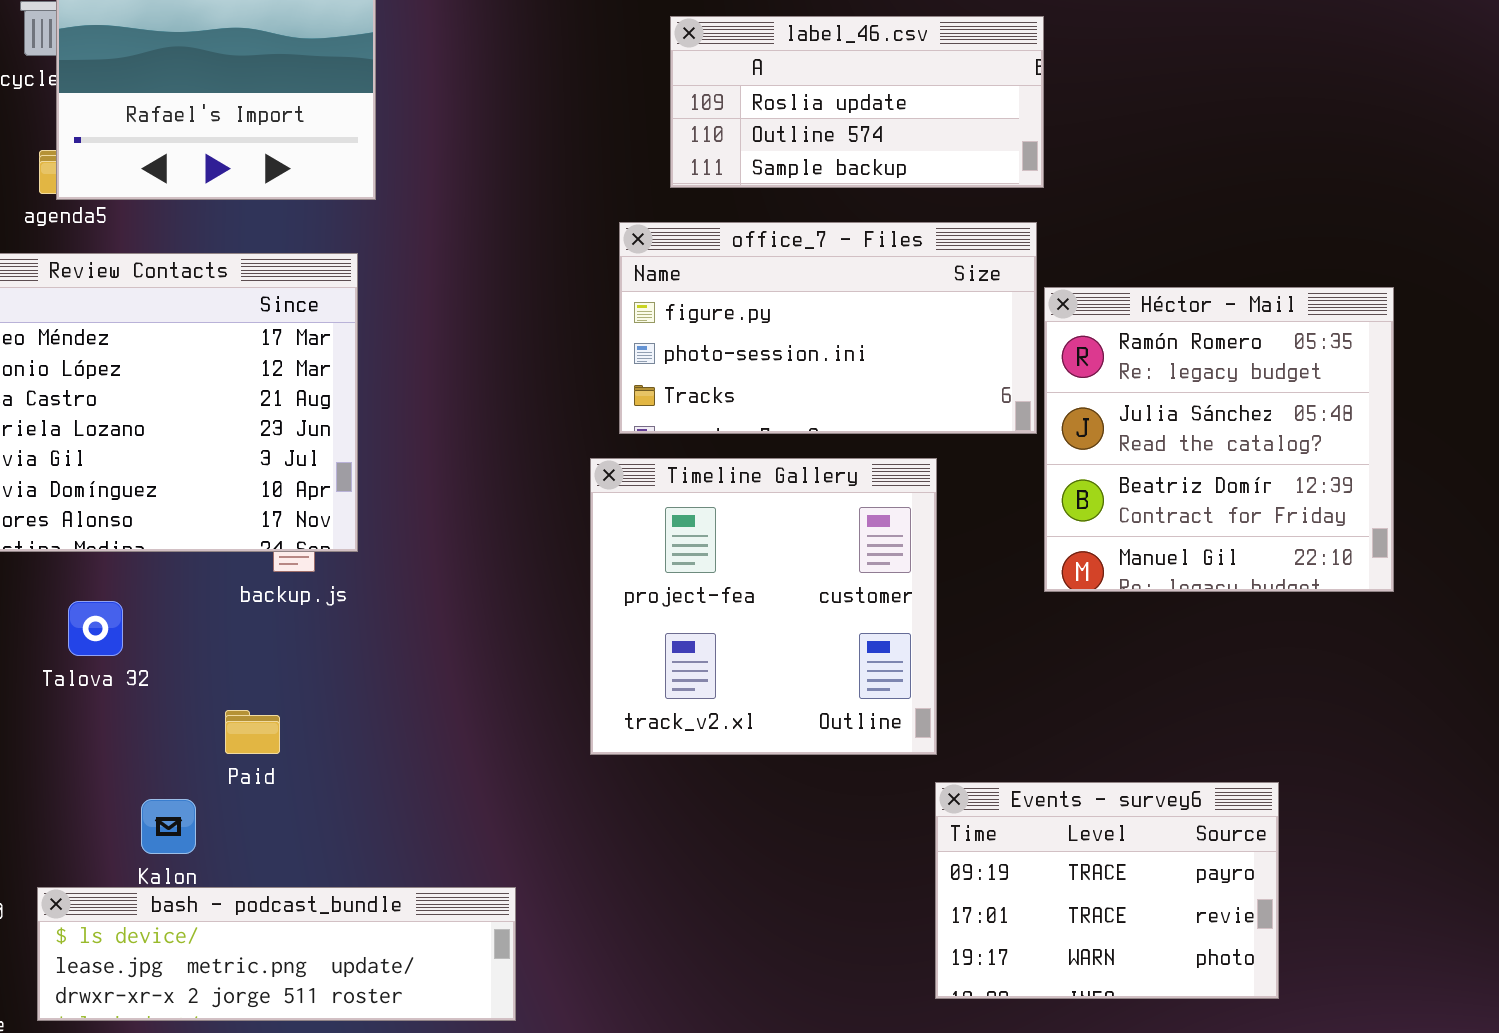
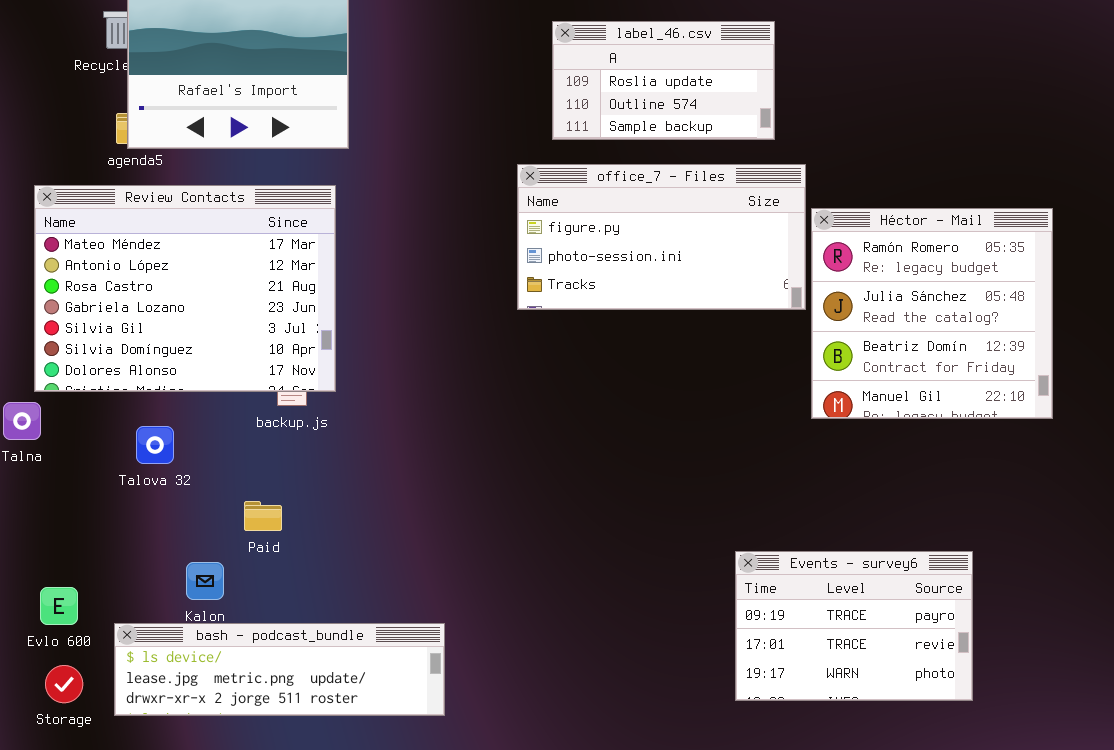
label_46.csv: [670,16,1044,188] -> [552,21,775,140], resized
Timeline Gallery: [590,458,937,755] -> none, closed

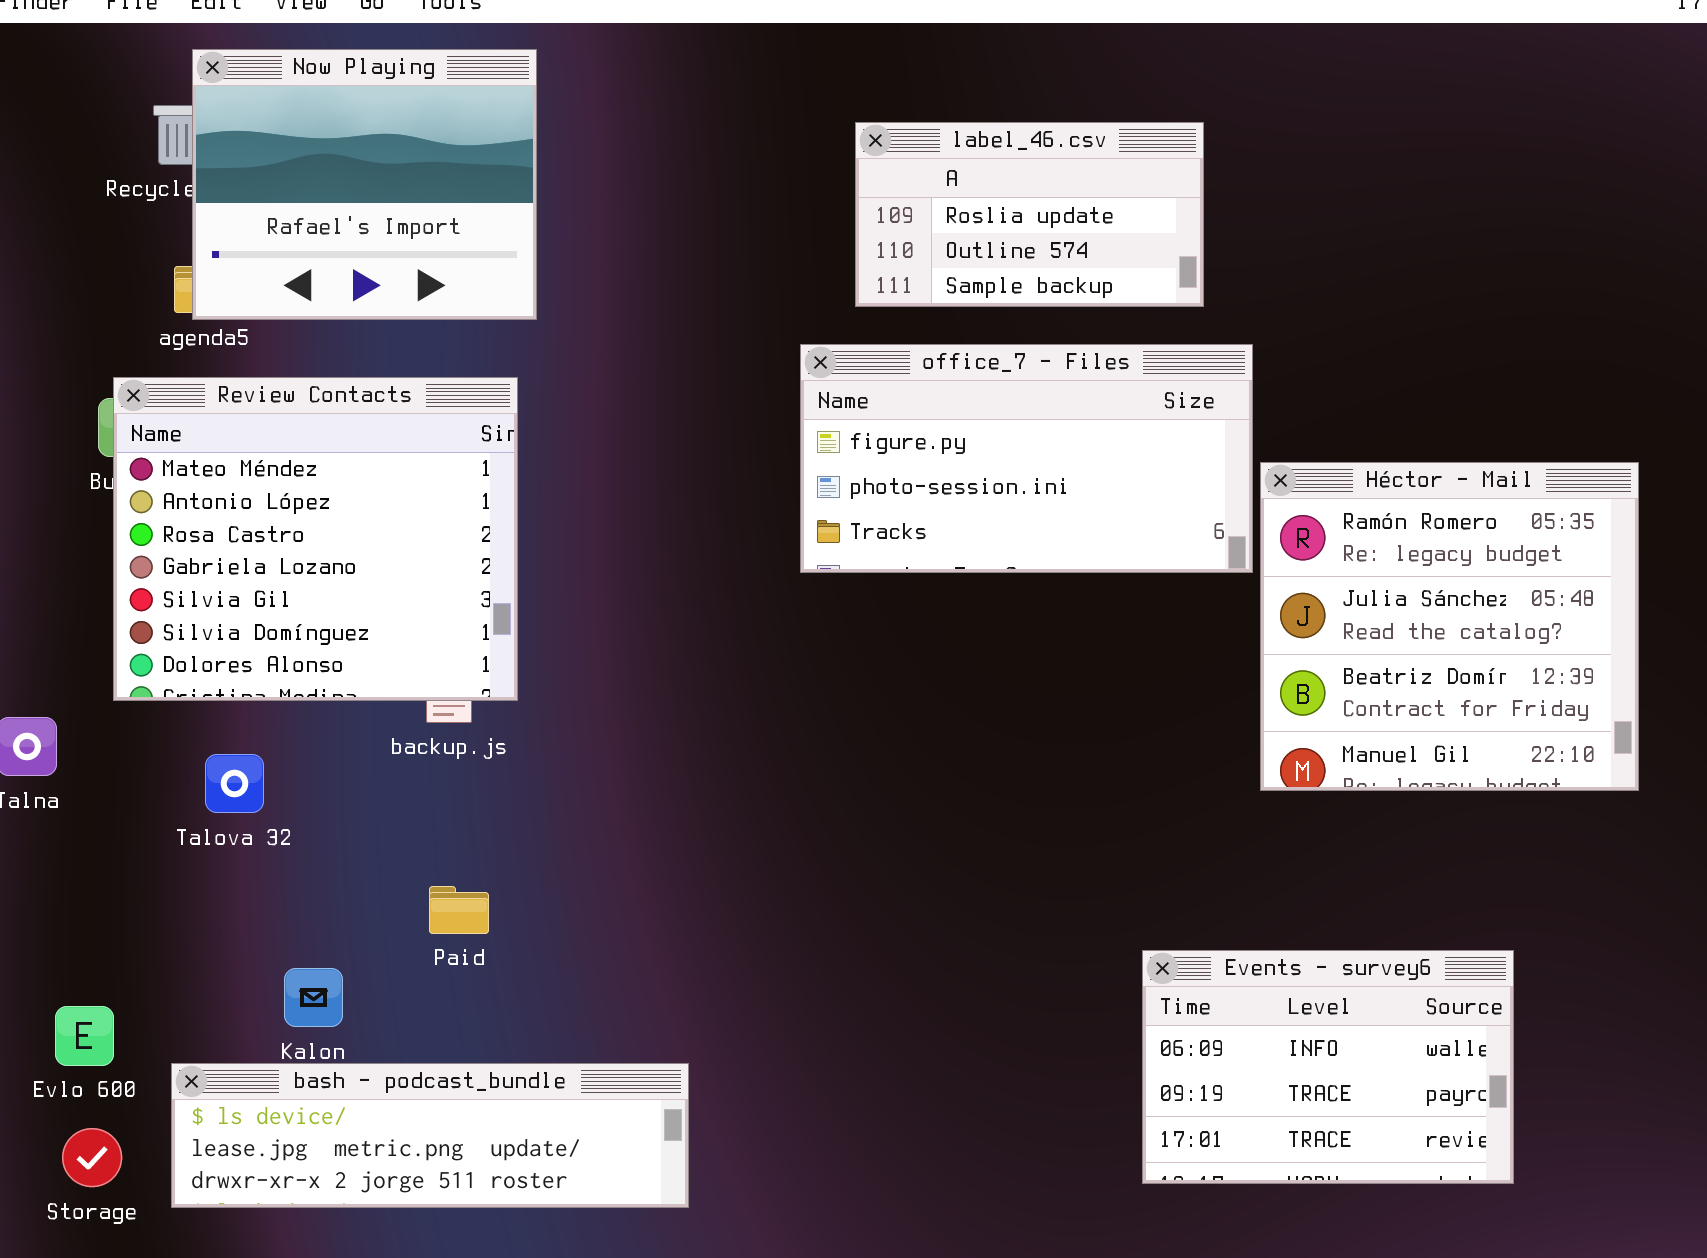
Review Contacts: [34,185,336,392] -> [113,377,518,701], resized
Héctor - Mail: [811,208,1053,419] -> [1260,462,1639,791], moved
Paid: [244,501,282,531] -> [429,886,489,934], moved
Events - survey6: [735,551,973,701] -> [1142,950,1514,1184], scrolled up 1 row

